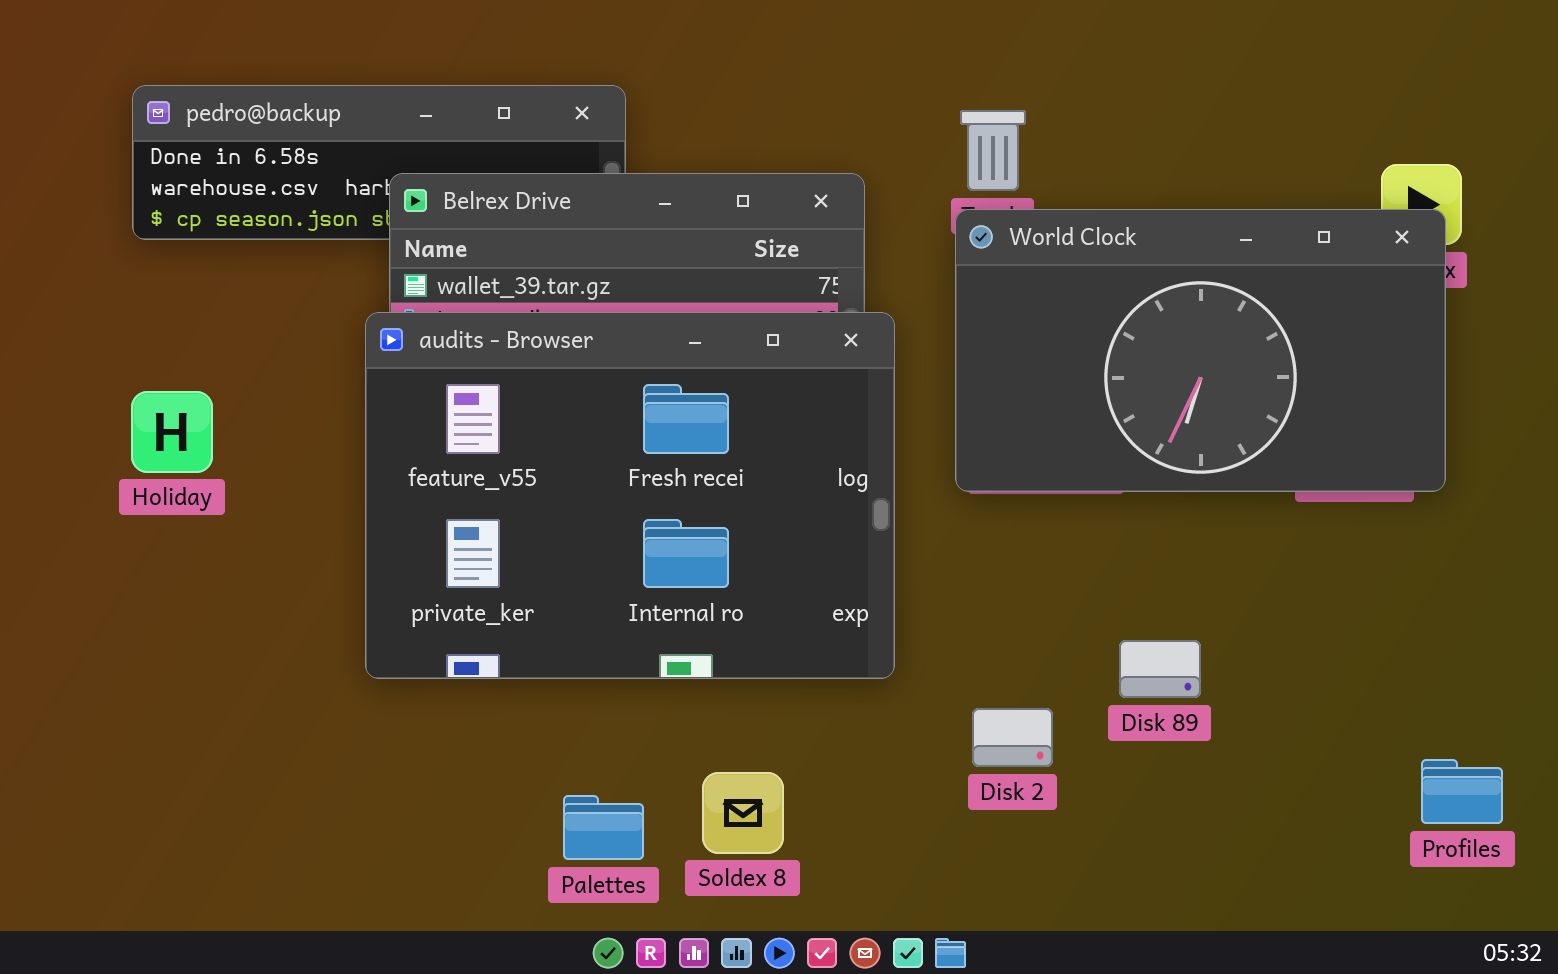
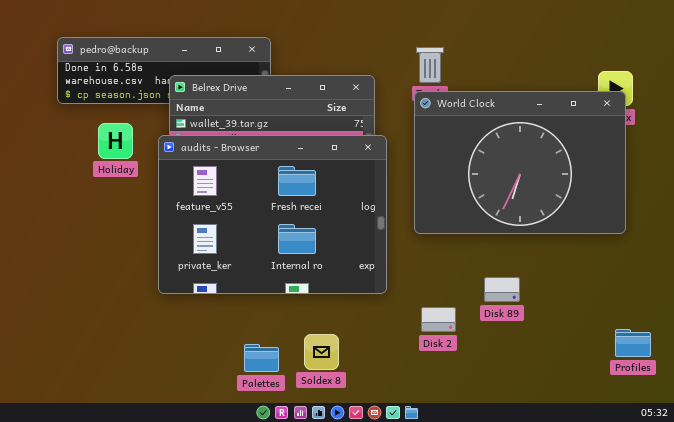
World Clock: [955,209,1446,492] -> [414,91,626,234], resized
Holiday: [131,391,213,473] -> [98,123,133,159], moved

